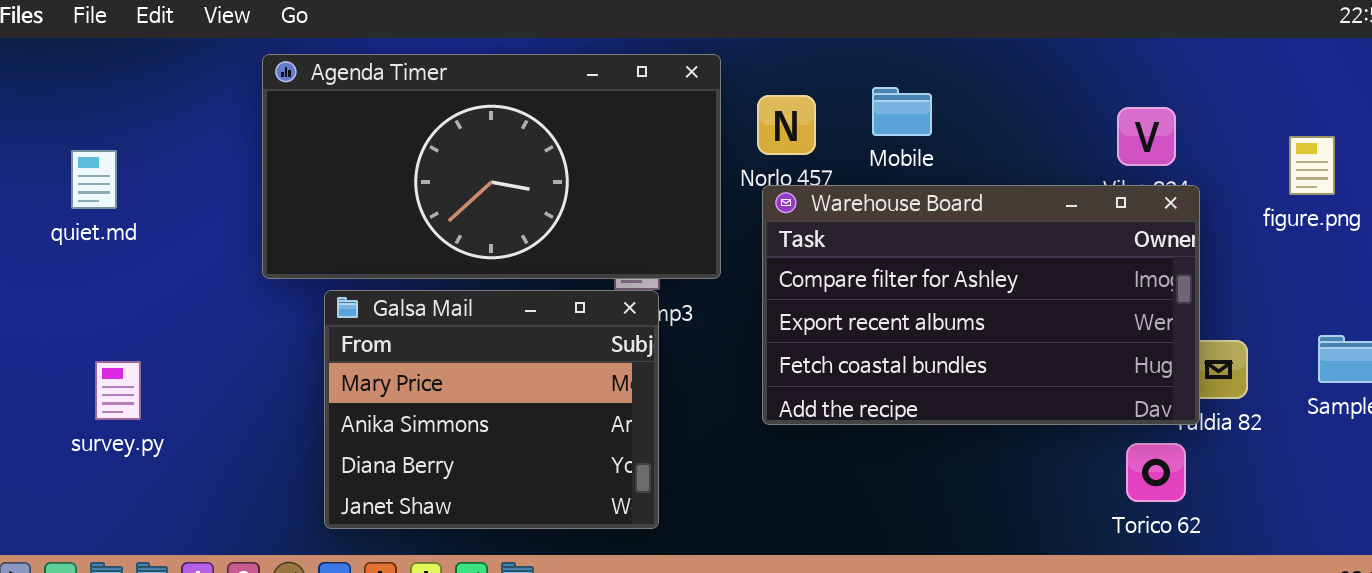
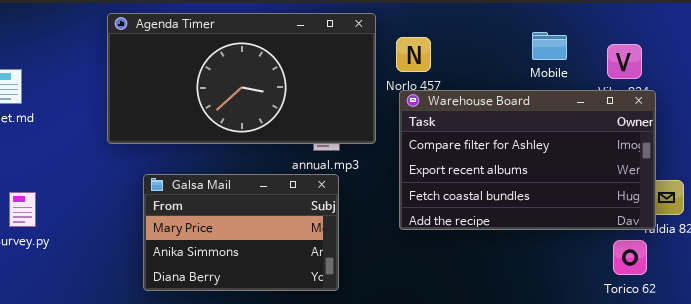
Mobile: [872,87,932,136] -> [532,32,567,60], moved
Galsa Mail: [324,290,659,529] -> [143,174,339,291], resized

